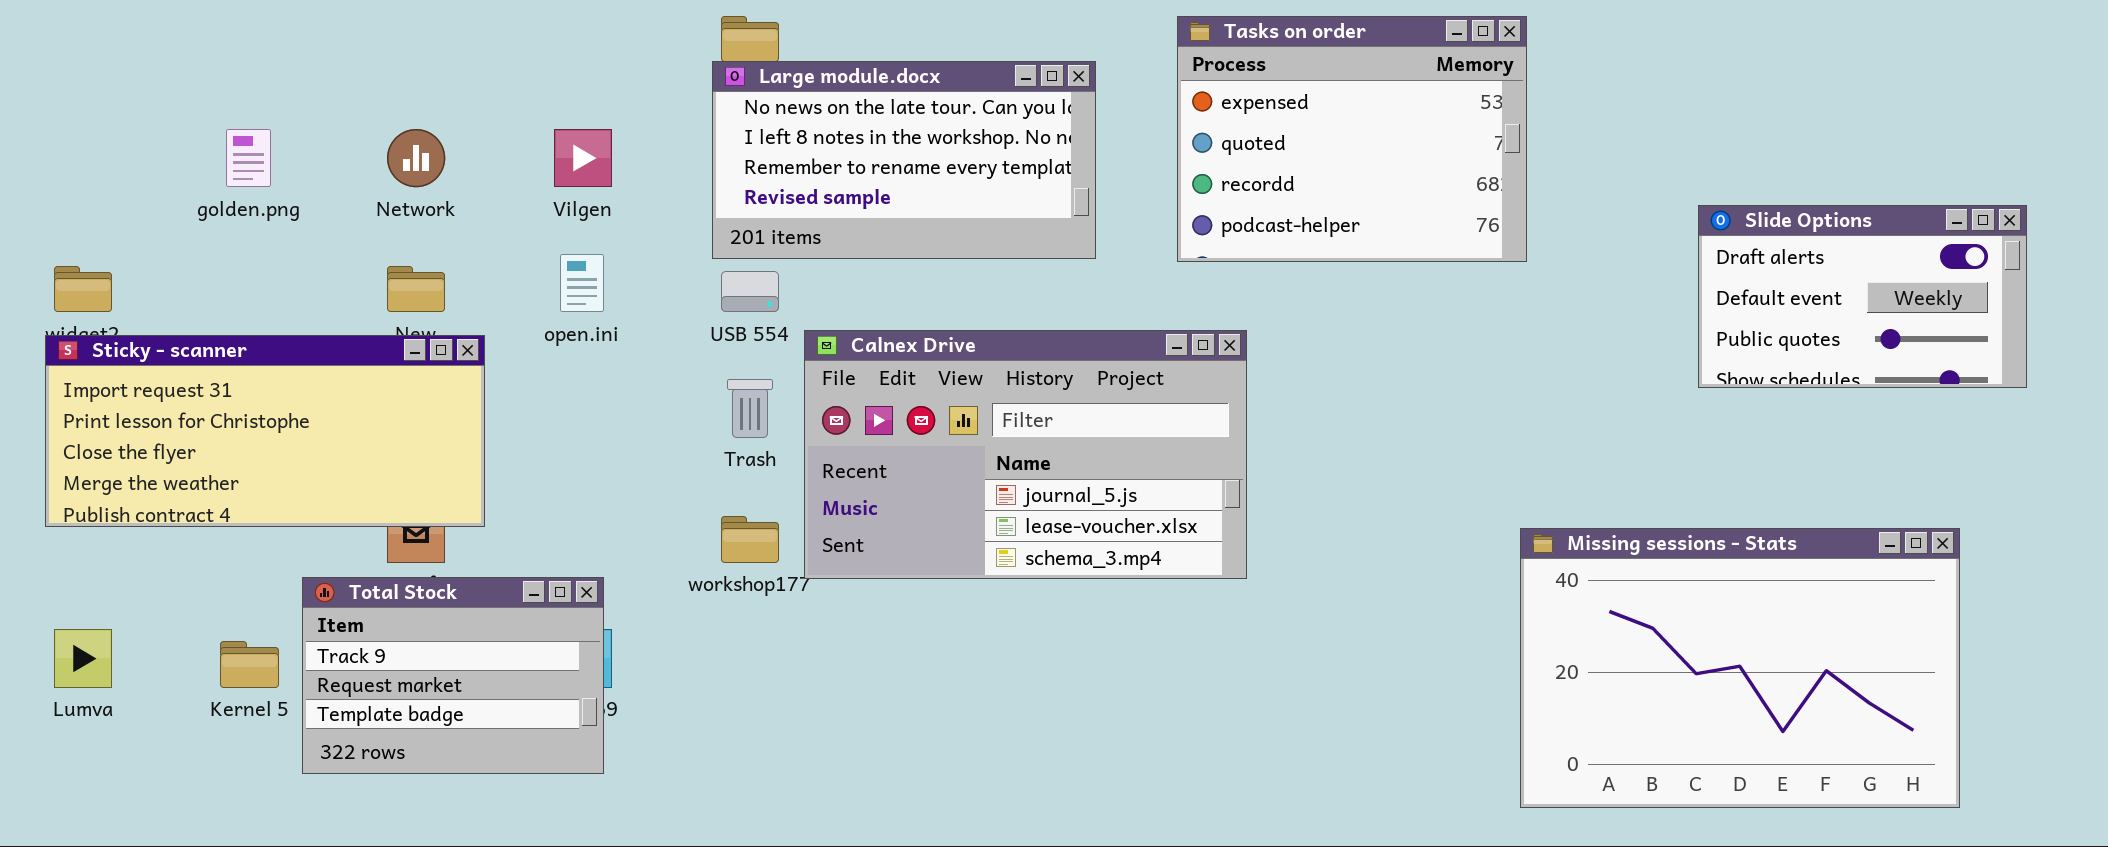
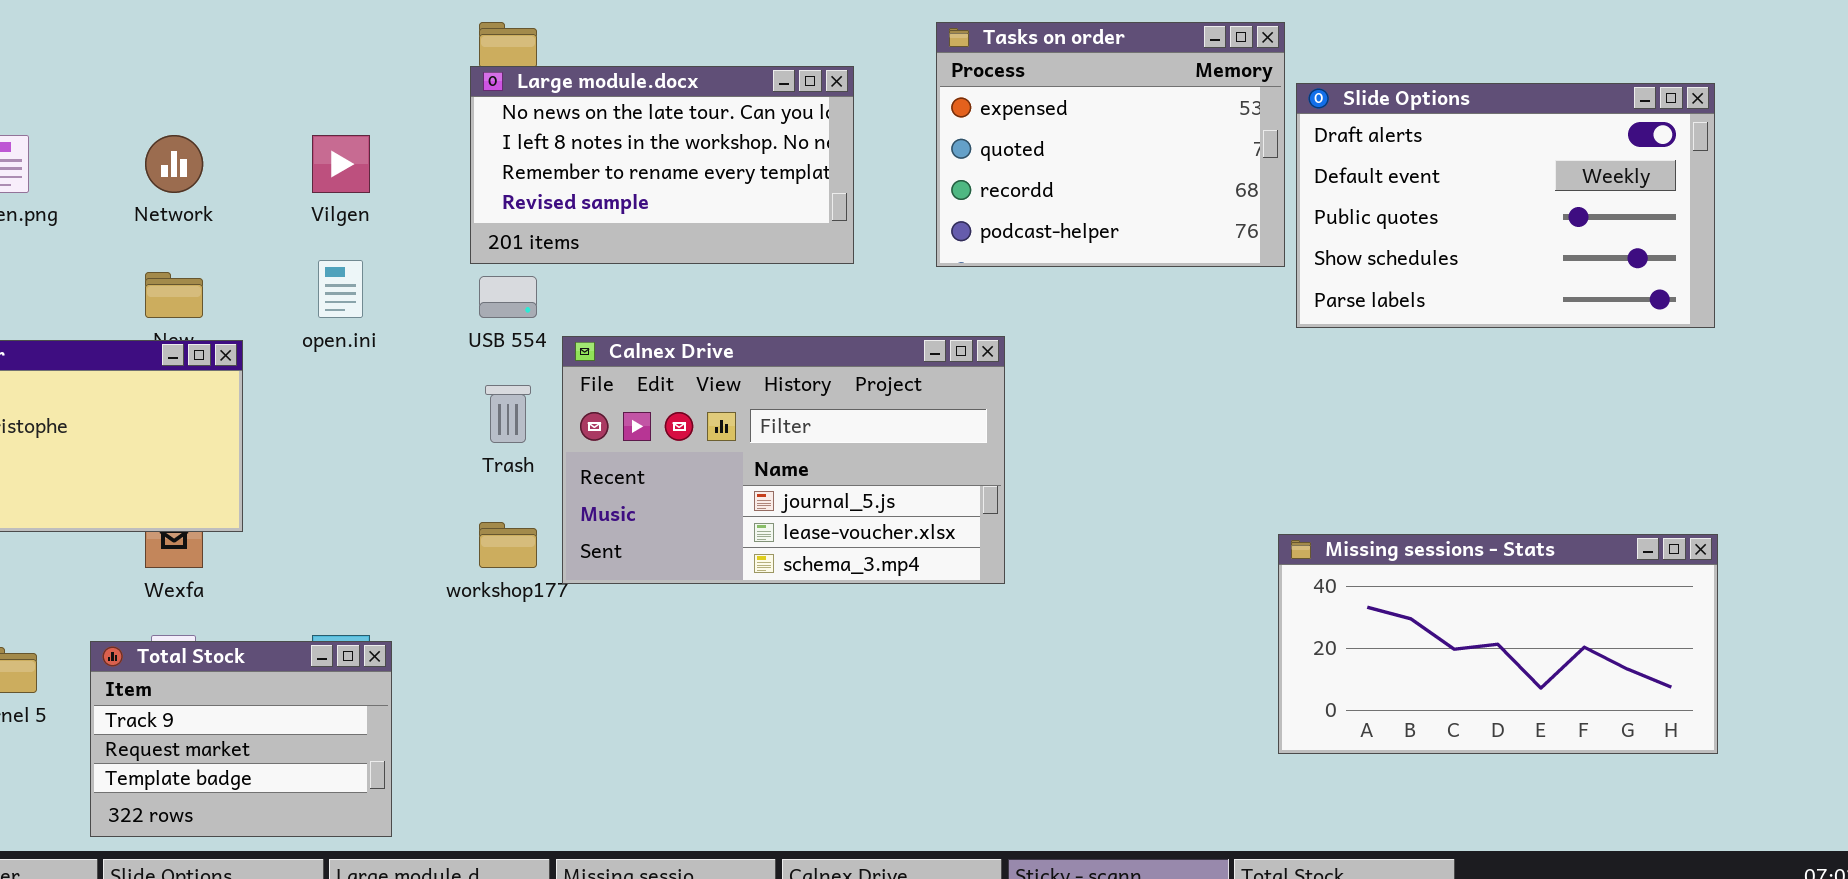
Slide Options: [1698,205,2027,388] -> [1296,83,1715,328], moved, resized
Missing sessions - Stats: [1520,528,1960,808] -> [1278,534,1718,754], resized
Total Stock: [302,577,604,774] -> [90,641,392,837], moved

